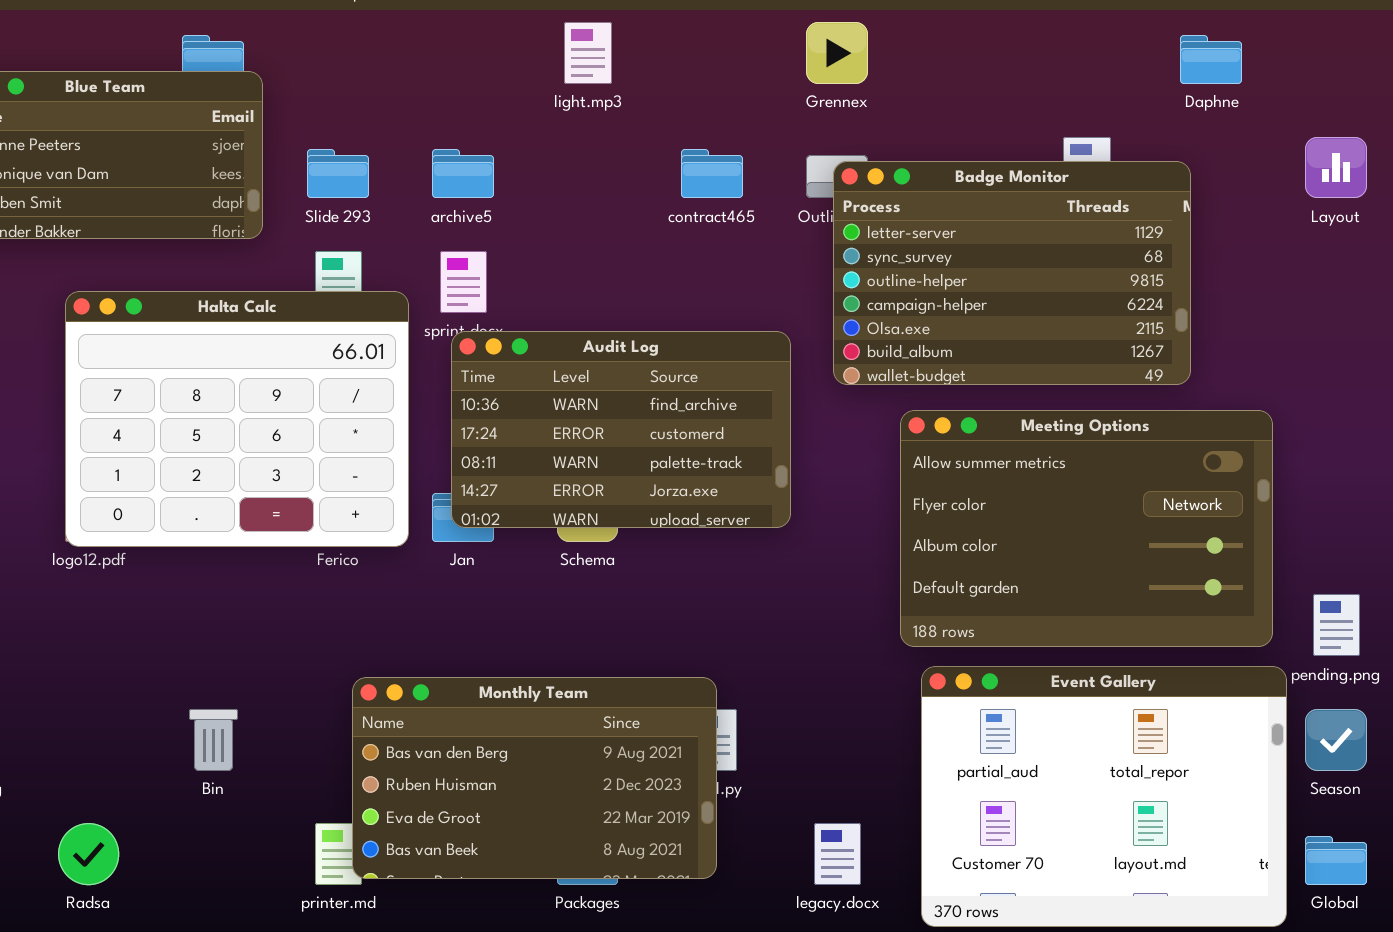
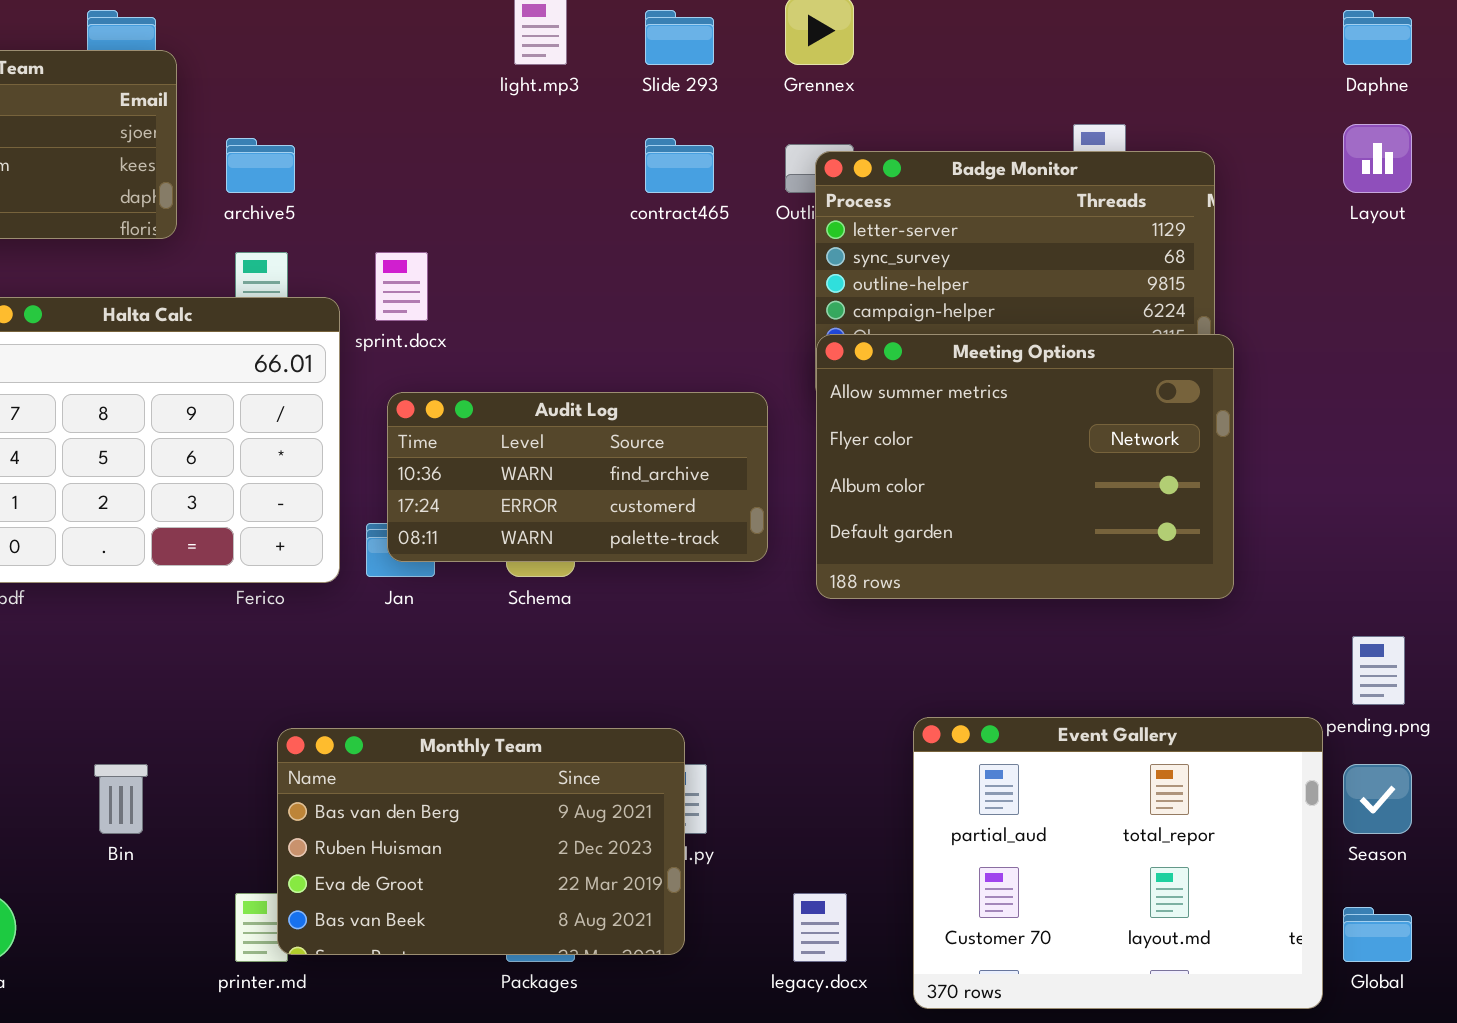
Daphne: [1180,35,1242,84] -> [1343,10,1412,65], moved
Slide 293: [307,149,369,198] -> [645,10,714,65], moved
archive5: [432,149,494,198] -> [226,138,295,193], moved
Audit Log: [451,331,791,528] -> [387,392,768,562], resized
Meeting Options: [900,410,1273,647] -> [816,334,1234,599], moved

